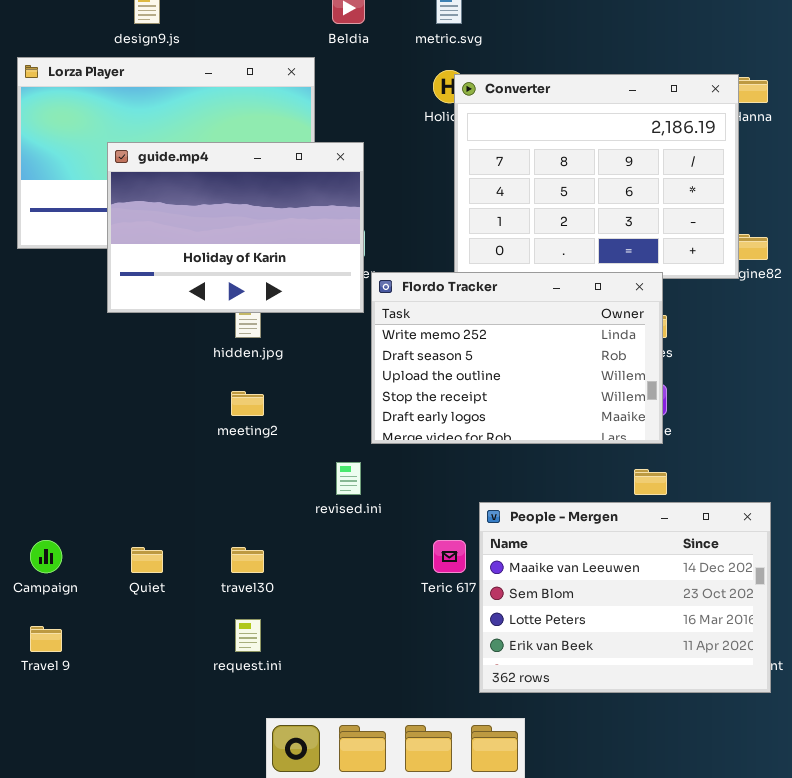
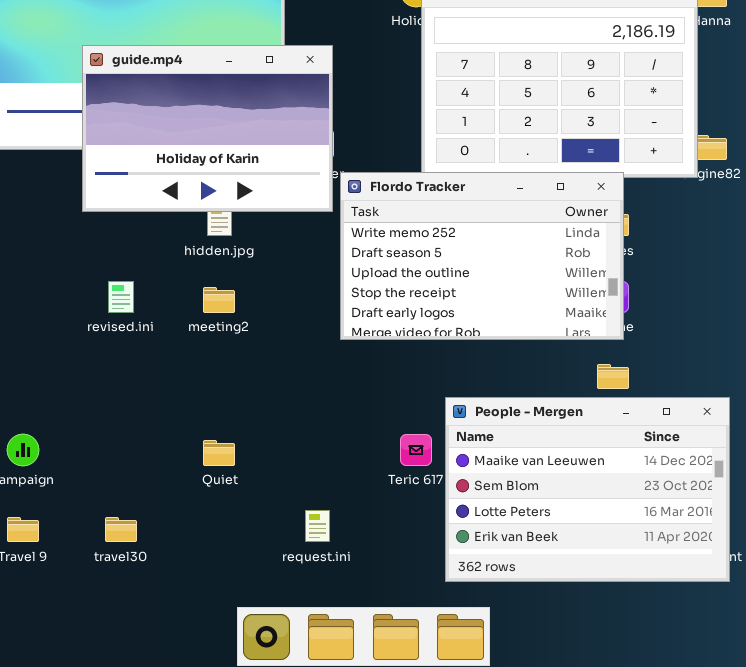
revised.ini: [336,462,361,495] -> [108,281,134,313], moved
Quiet: [131,547,163,573] -> [203,440,235,466], moved
travel30: [231,547,264,573] -> [105,517,137,542], moved
request.ini: [235,619,261,652] -> [305,510,330,542], moved

